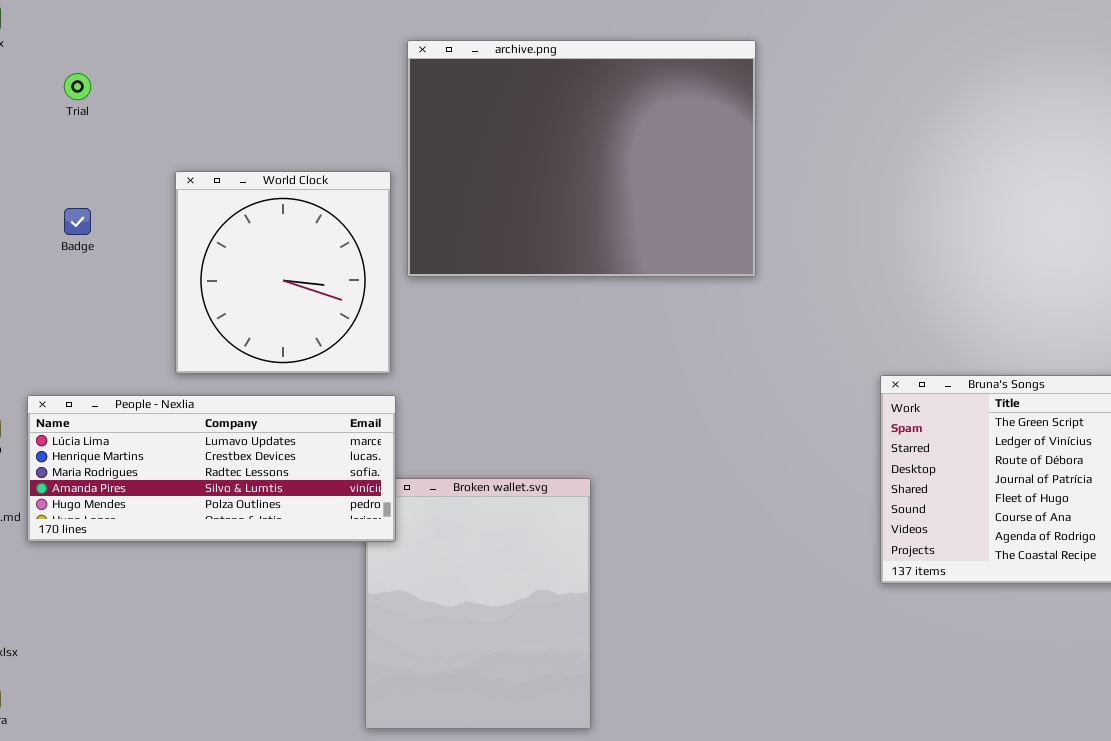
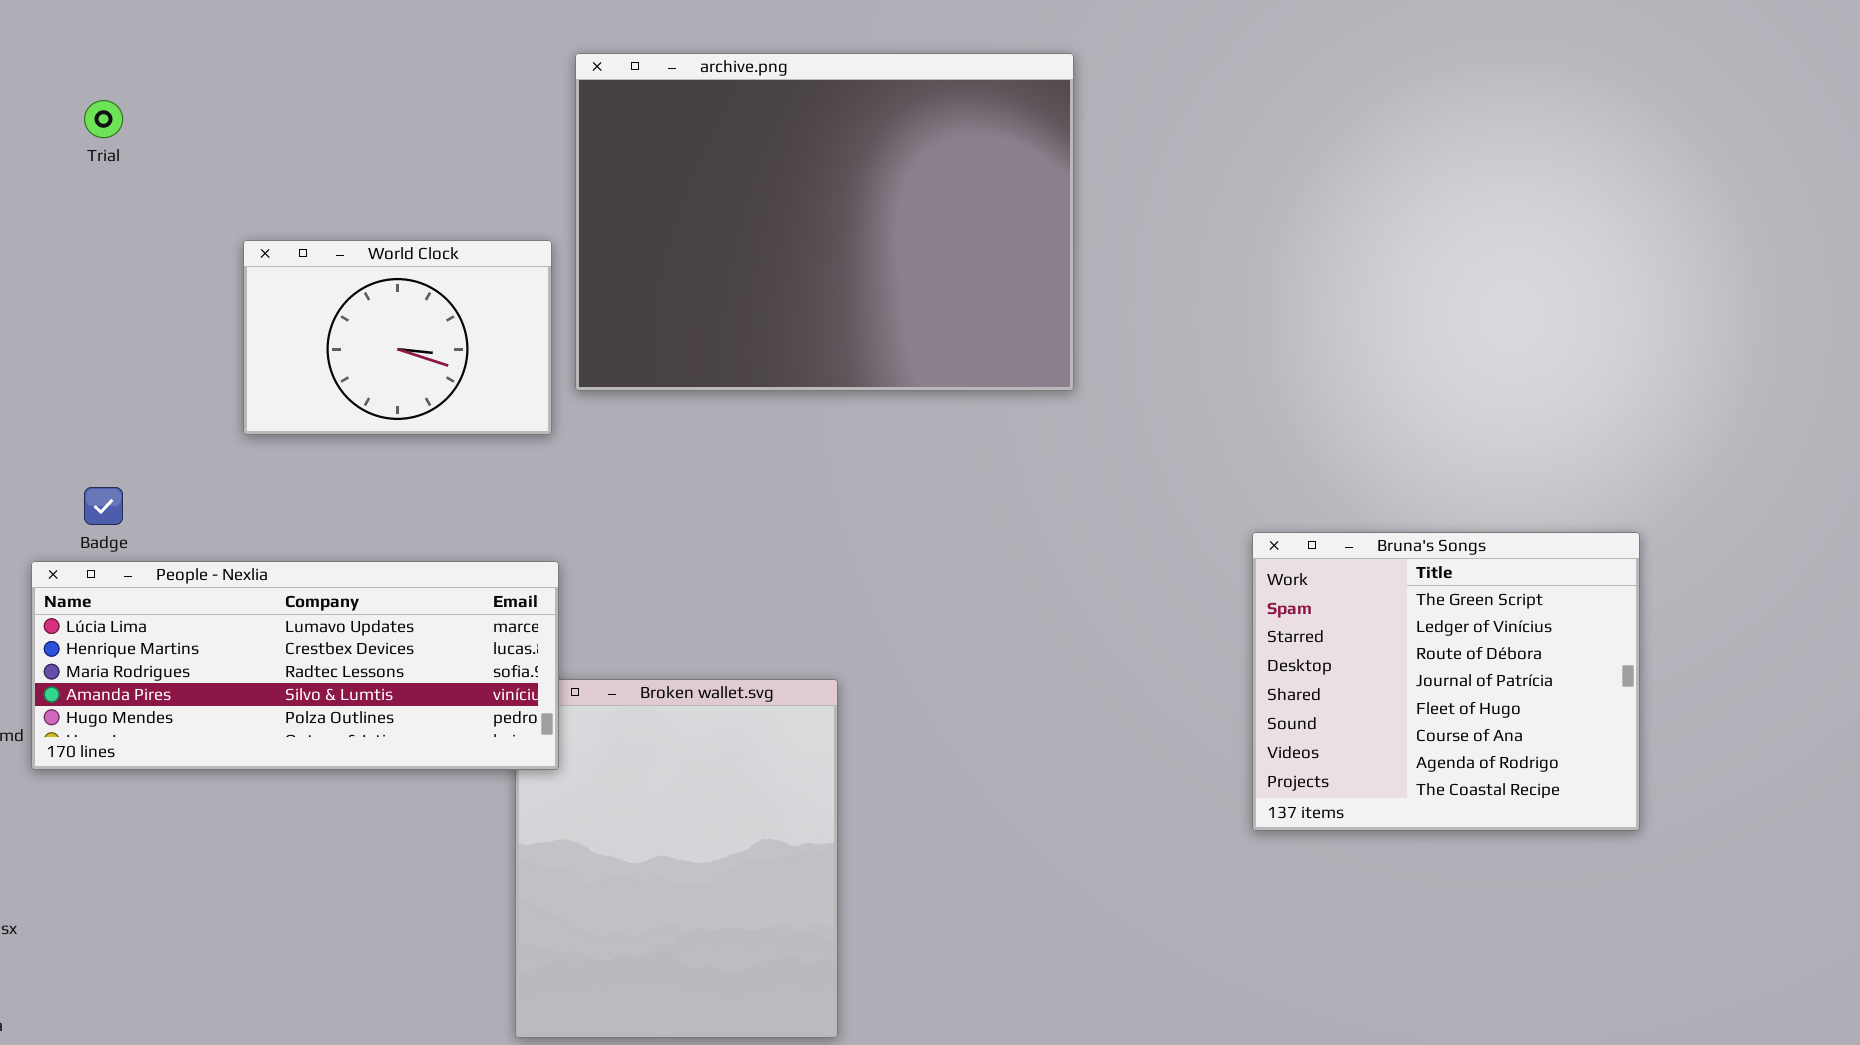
World Clock: [175,171,391,374] -> [243,240,552,435], resized
Badge: [64,208,91,235] -> [84,487,123,525], moved

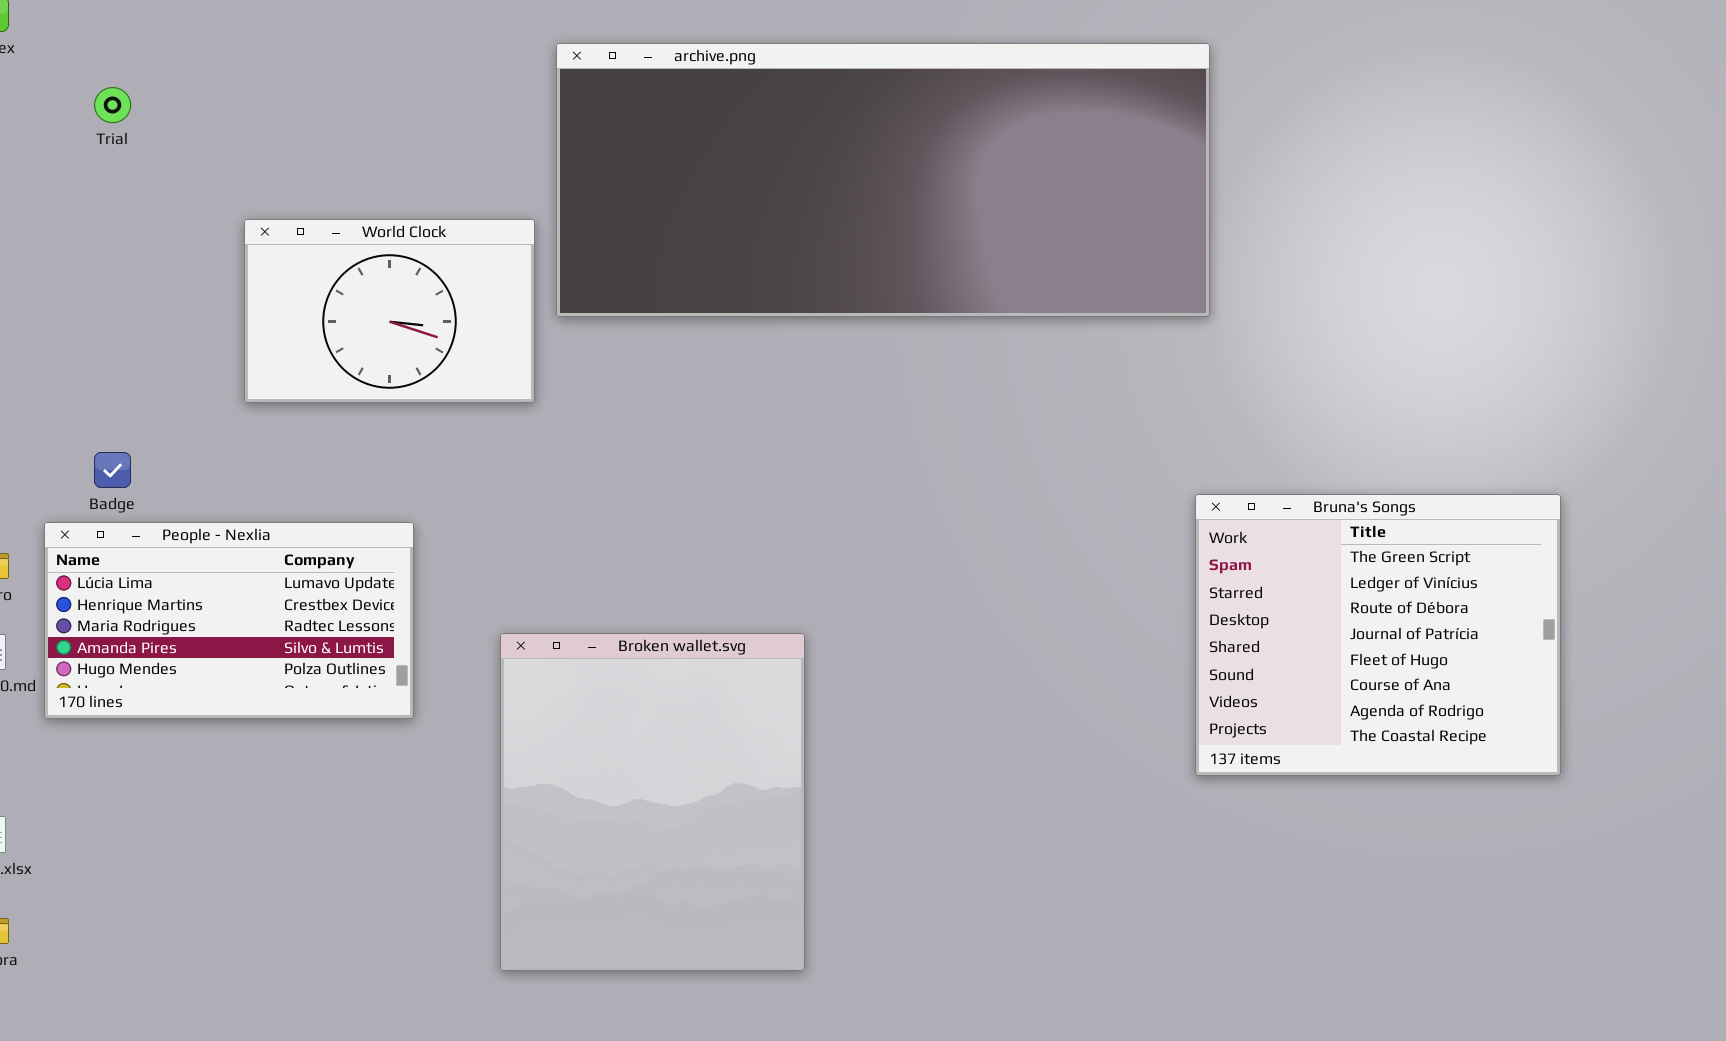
archive.png: [575,53,1074,391] -> [556,43,1210,317], resized
People - Nexlia: [31,561,559,770] -> [44,522,414,719], resized

